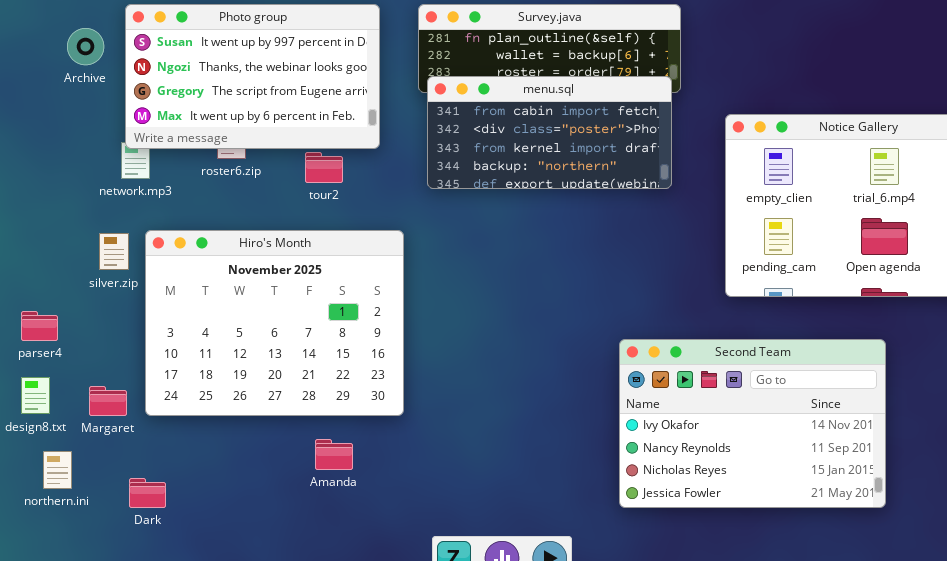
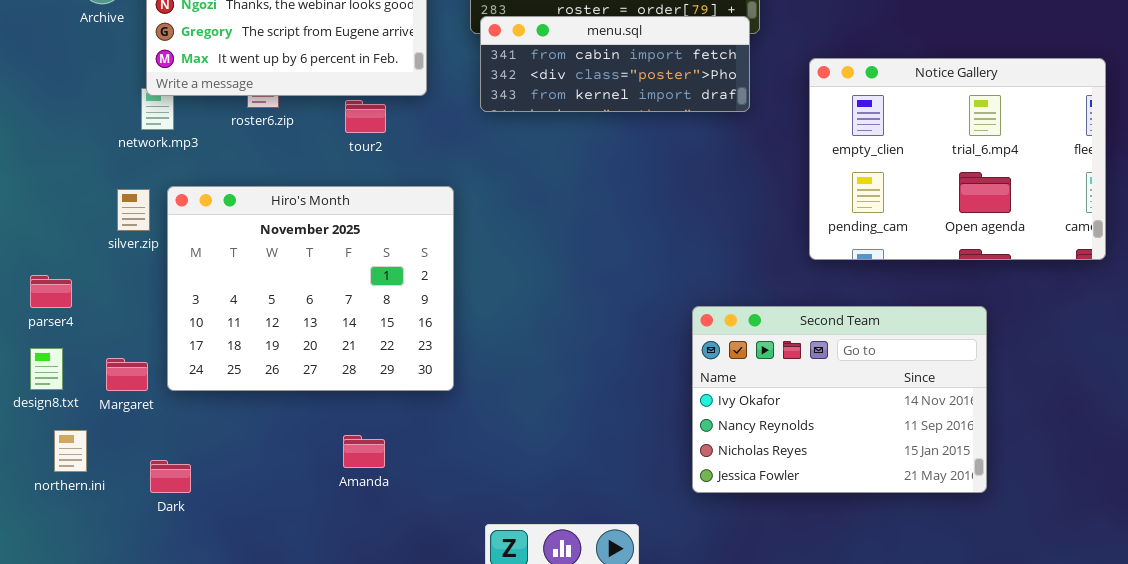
menu.sql: [427,76,672,189] -> [480,16,750,112], resized
Amanda: [315,439,353,470] -> [343,435,385,468], moved

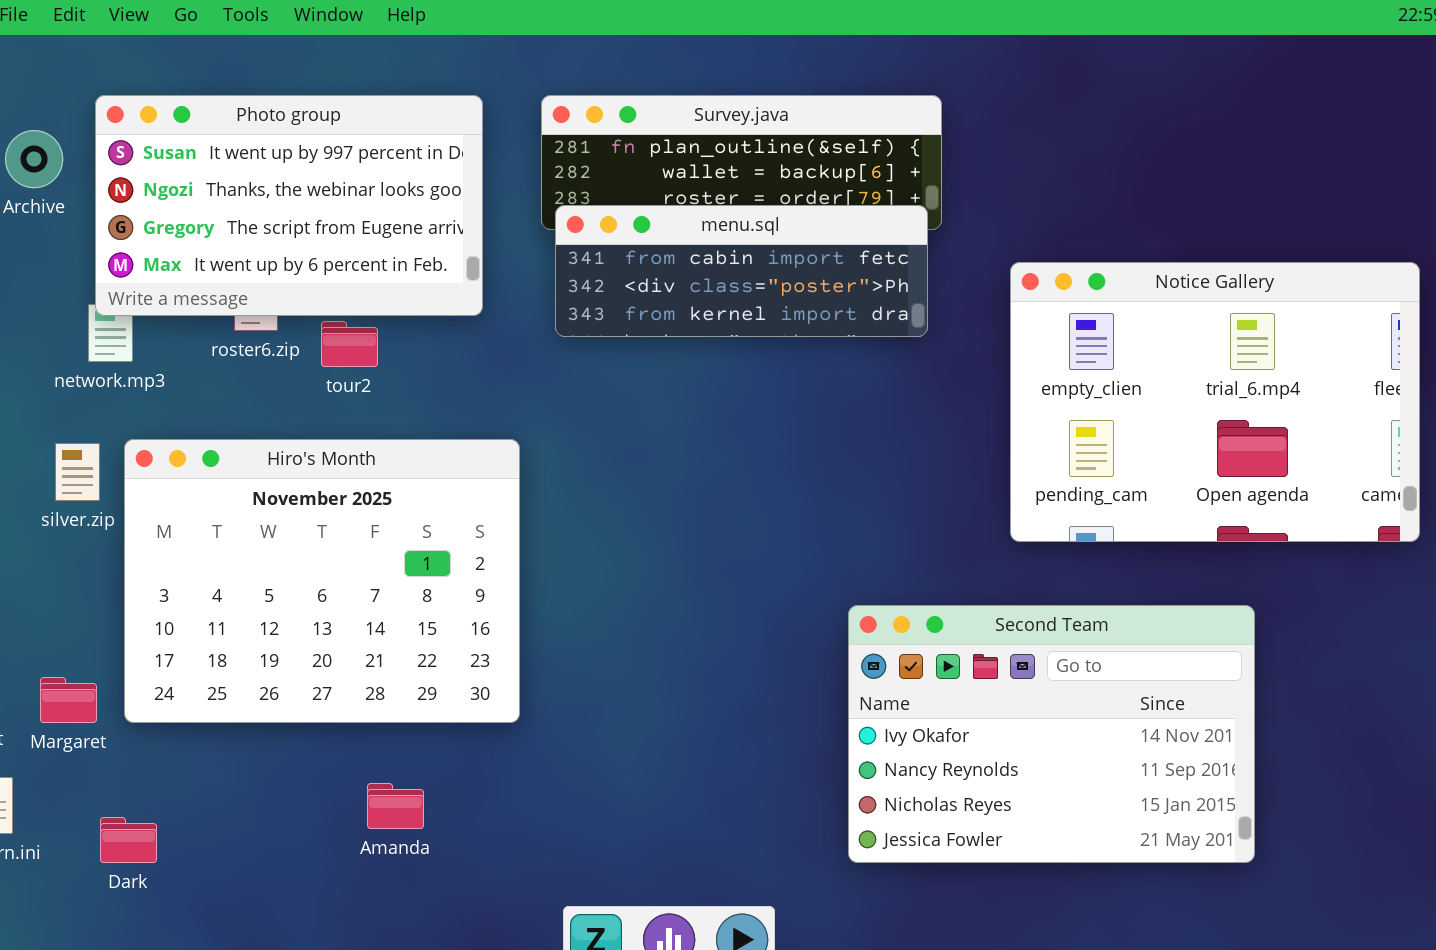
tour2: [345,100,386,133] -> [321,321,378,367], moved

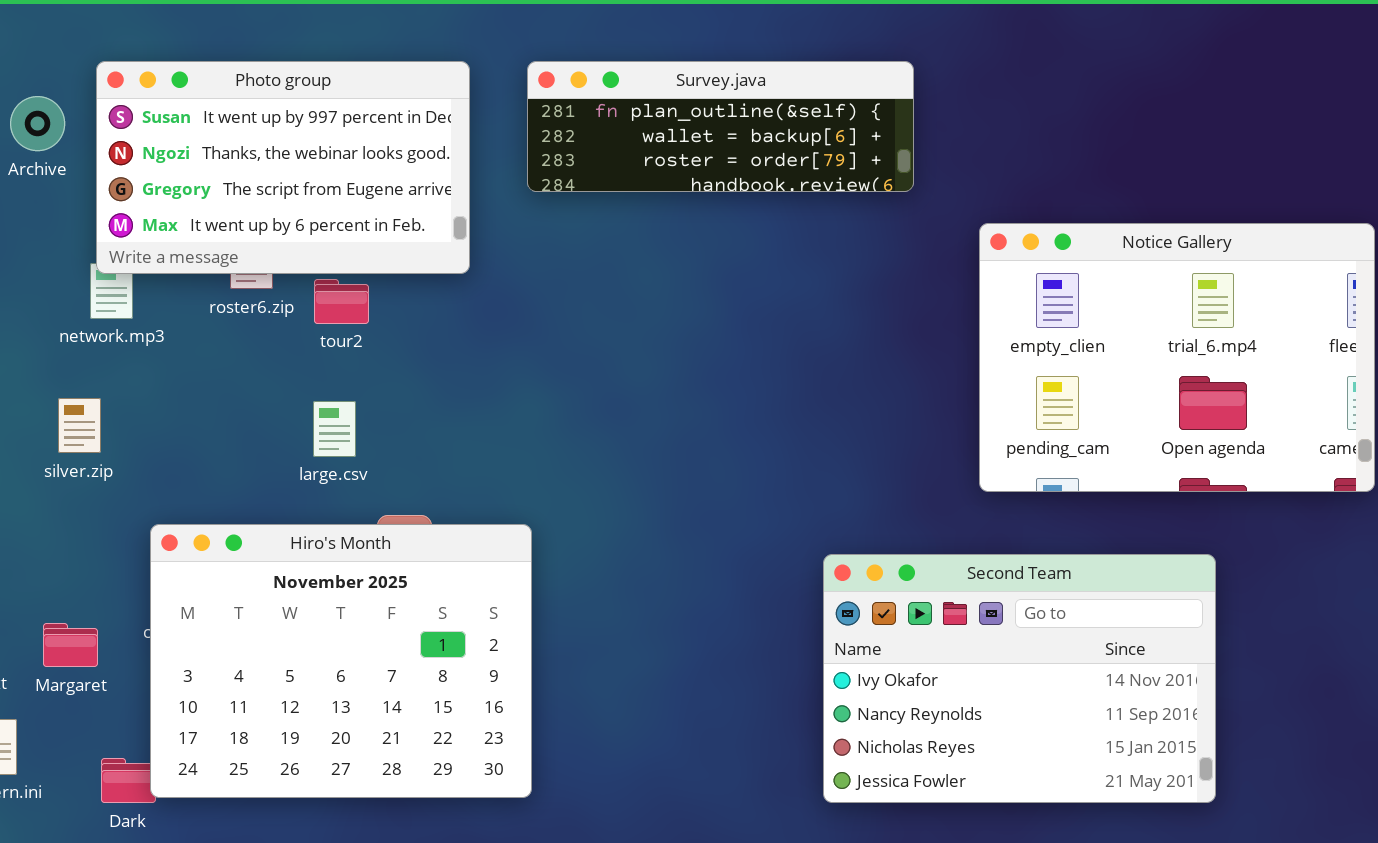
menu.sql: [555,205,928,337] -> none, closed
Hiro's Month: [124,439,520,723] -> [150,524,532,798], moved

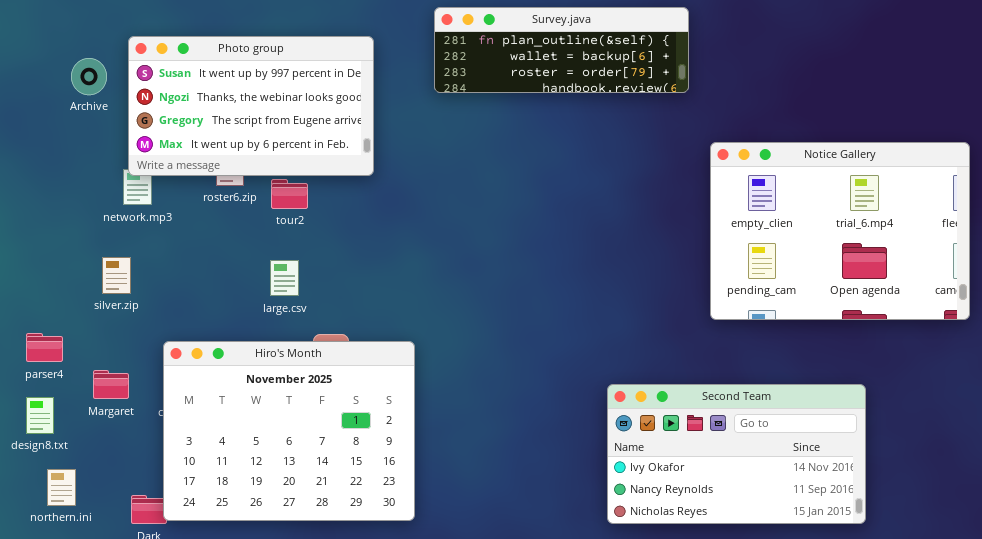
Survey.java: [527,61,914,192] -> [434,7,689,93], moved
Second Team: [823,554,1216,803] -> [607,384,866,524], resized
Margaret: [43,623,98,667] -> [93,370,129,399], moved

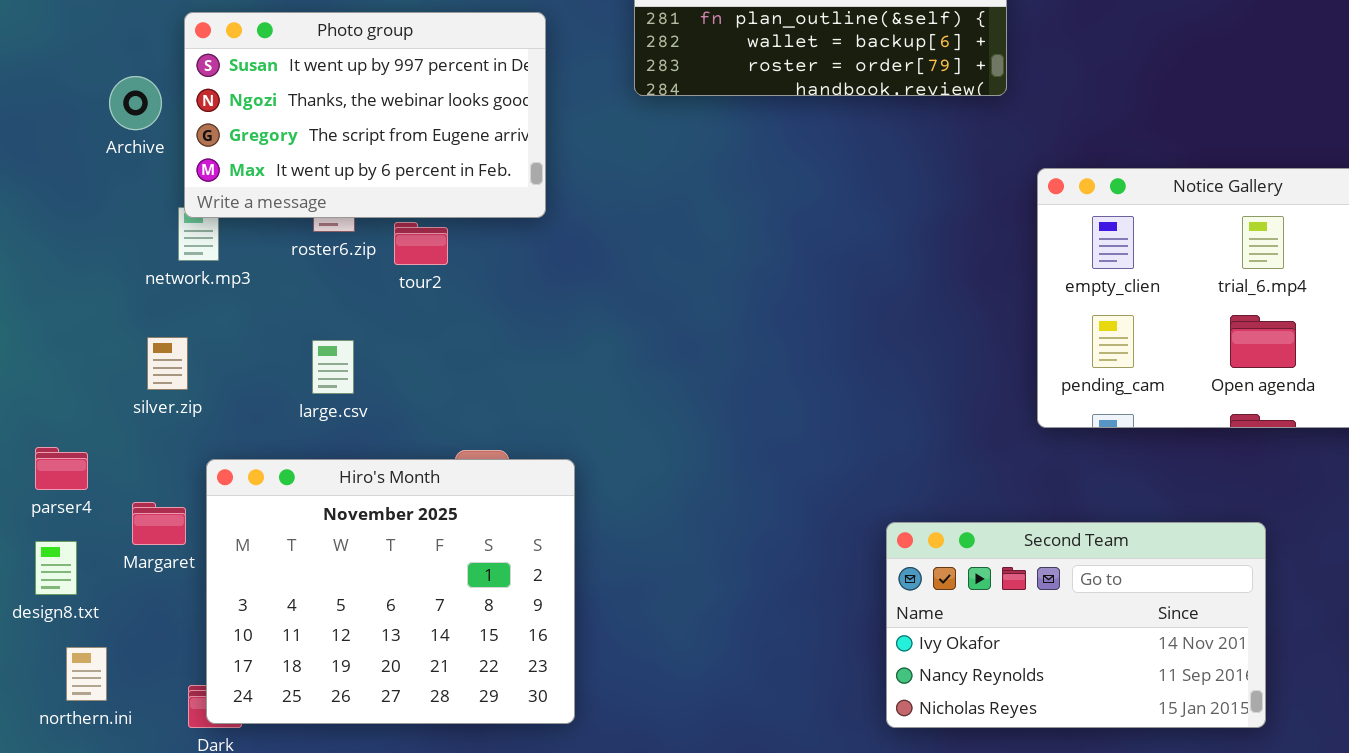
Archive: [71,58,107,95] -> [109,76,162,130], moved
large.csv: [270,260,299,296] -> [312,340,354,394], moved
Hiro's Month: [163,341,415,521] -> [206,459,575,724], moved

